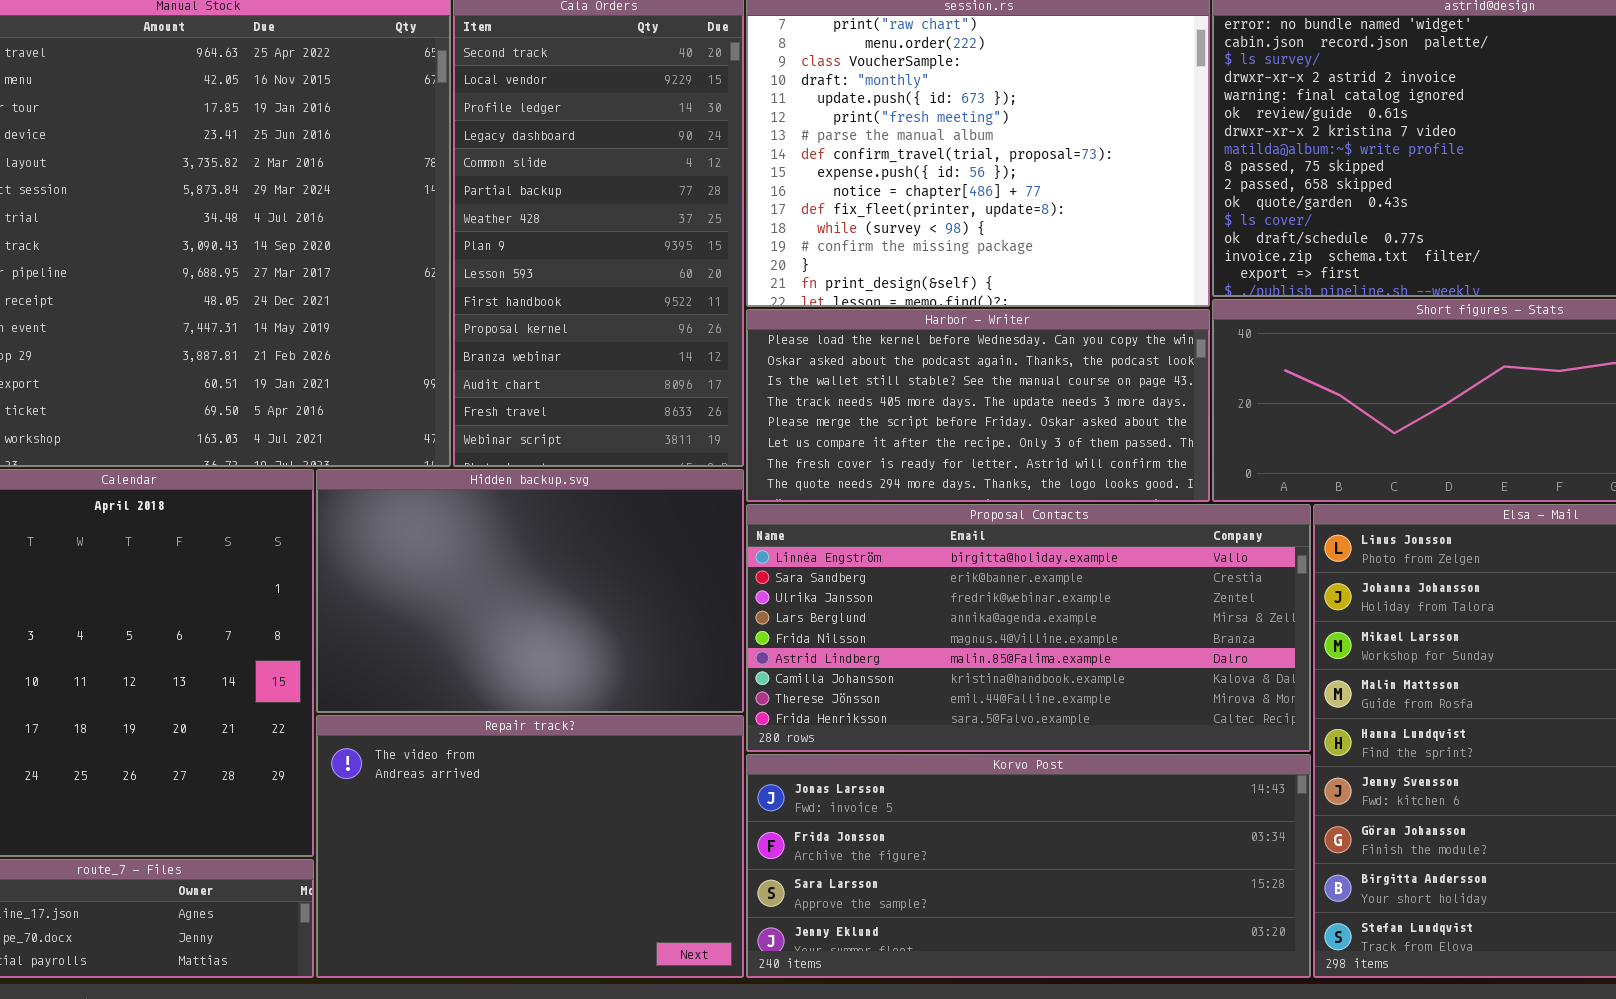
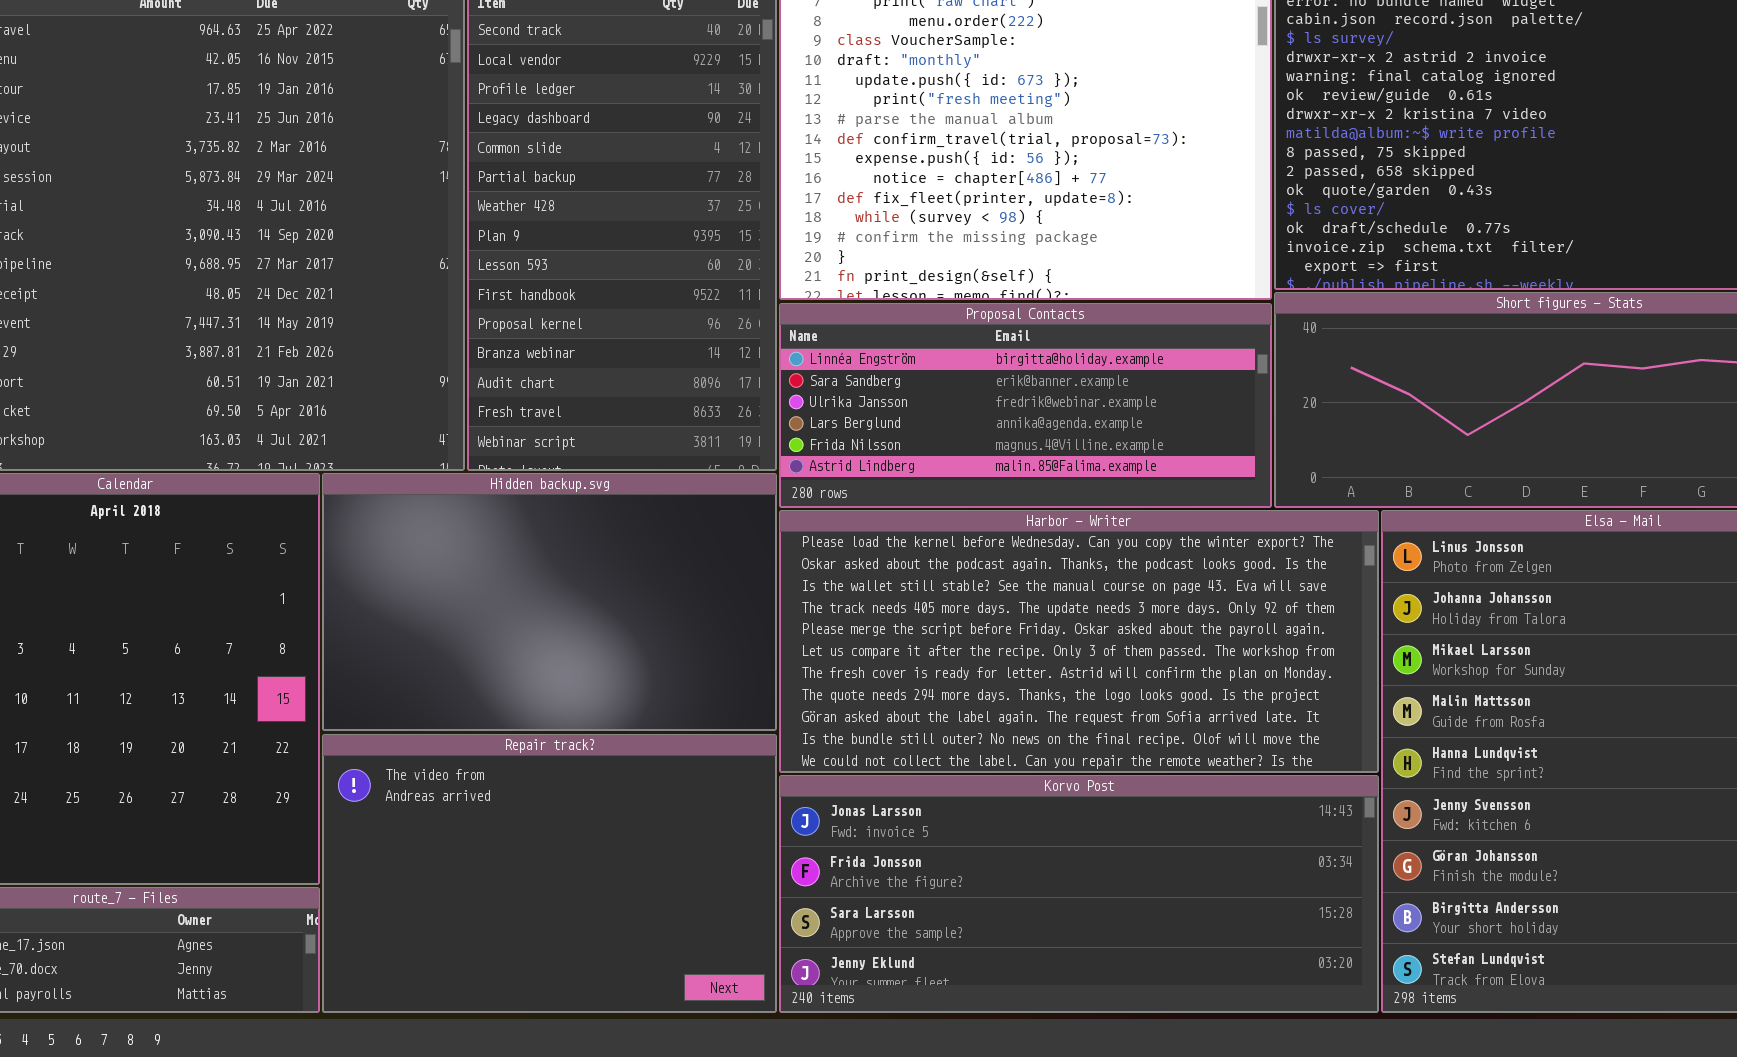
Harbor - Writer: [746,309,1210,502] -> [779,510,1379,773], moved, resized
Proposal Contacts: [746,504,1311,752] -> [779,303,1272,508], moved, resized

